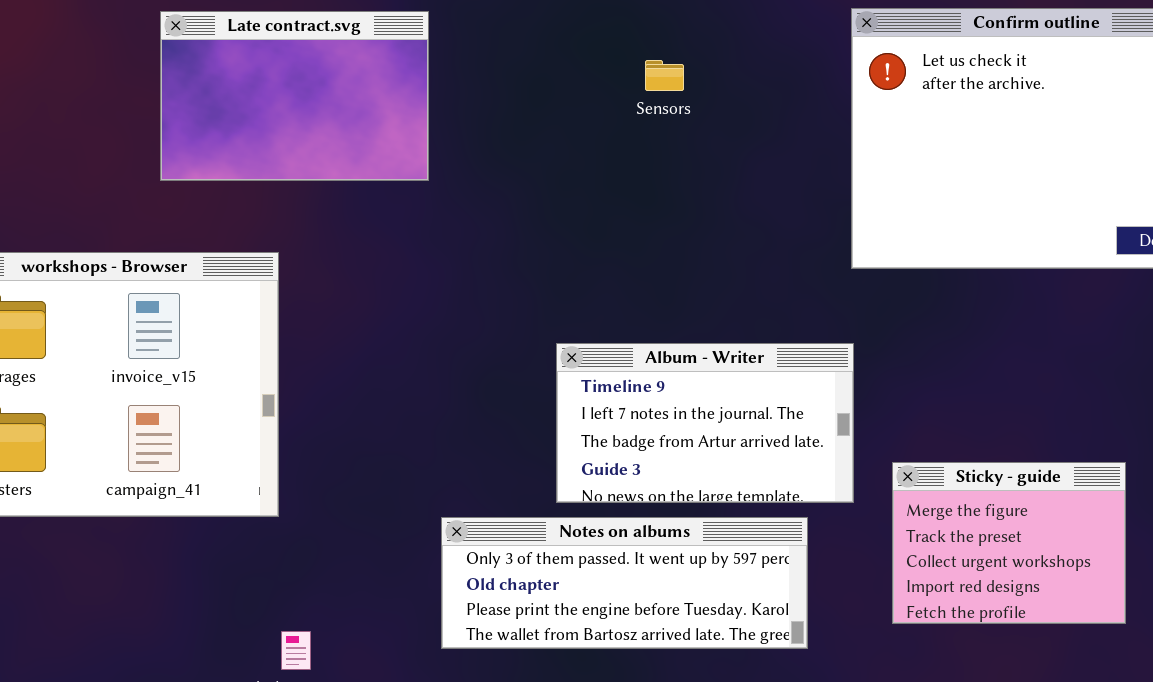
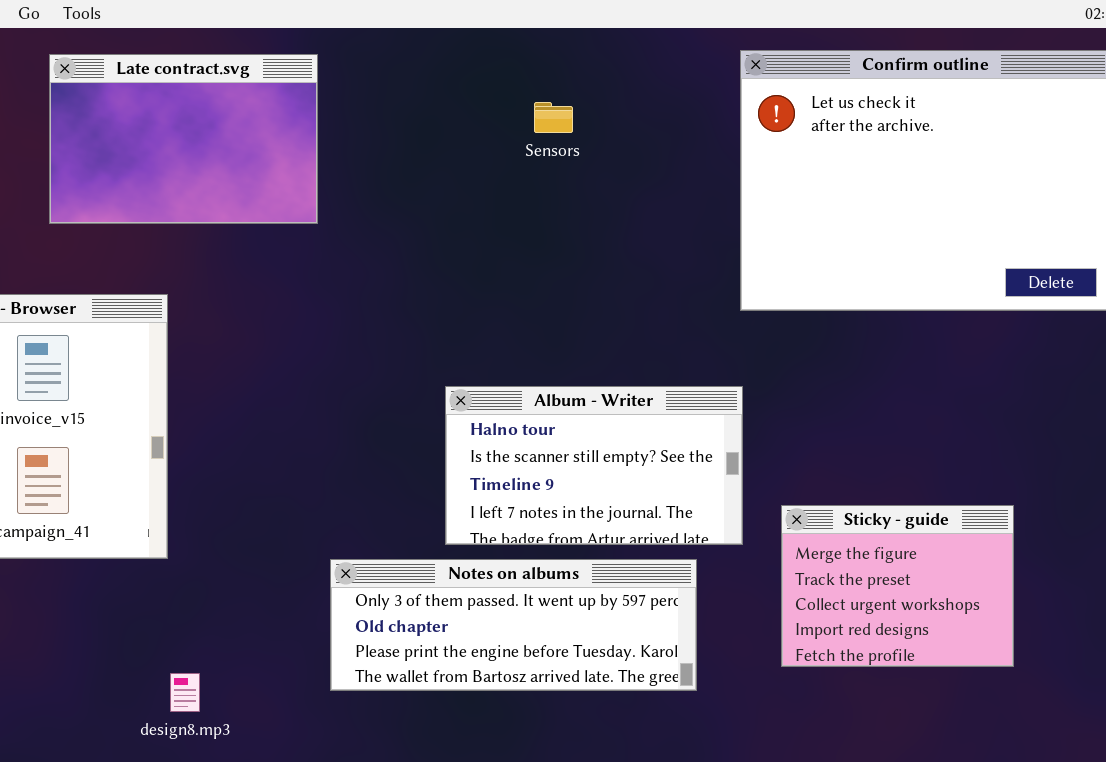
Album - Writer: [556,343,854,503] -> [445,386,743,545], scrolled up 2 rows

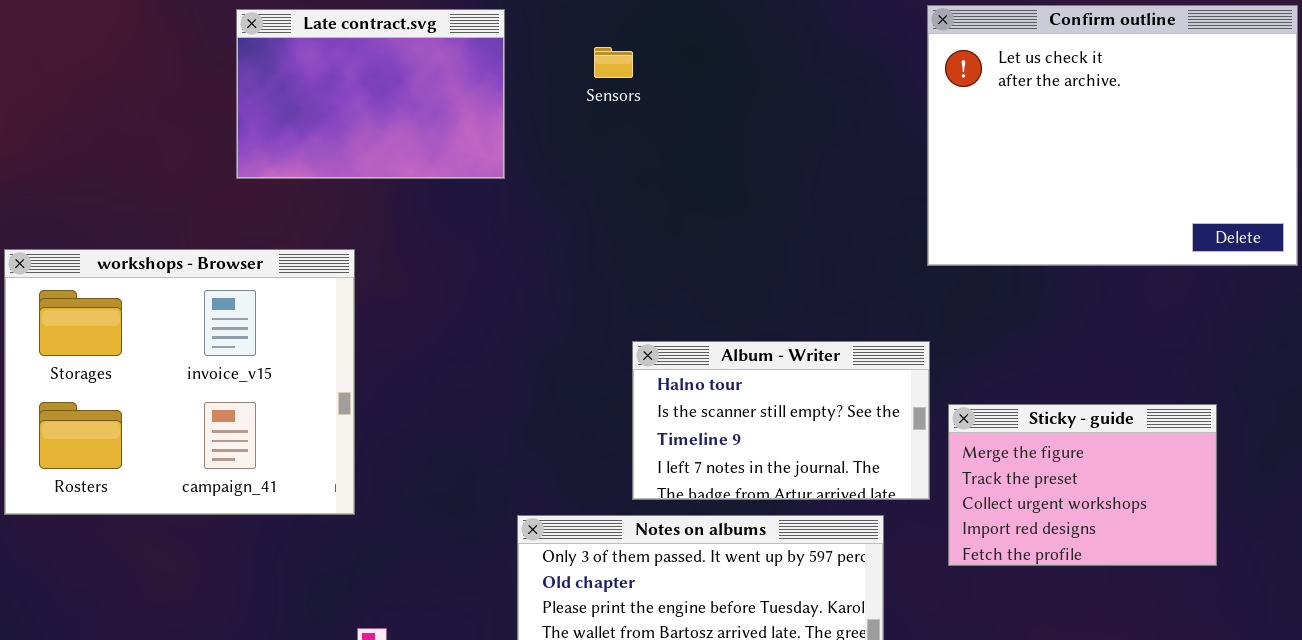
Sensors: [534,102,573,133] -> [594,47,633,78], moved
Sticky - guide: [781,505,1014,667] -> [948,404,1217,566], moved, resized

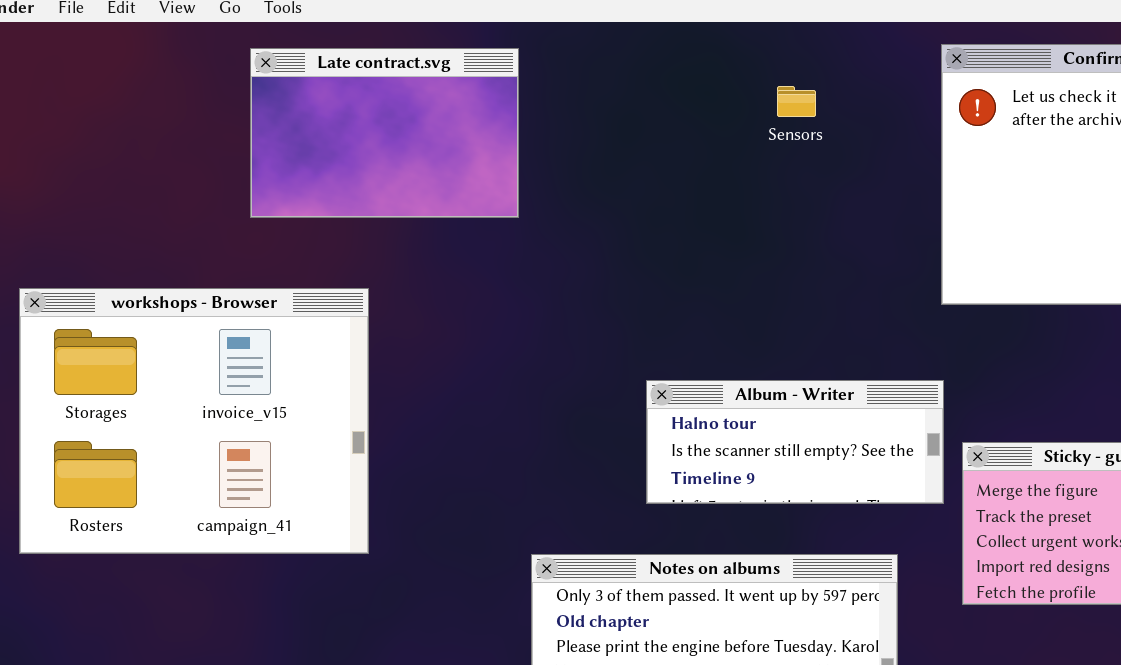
Sensors: [594,47,633,78] -> [777,86,816,117], moved
Album - Writer: [632,341,930,500] -> [646,380,944,504], resized

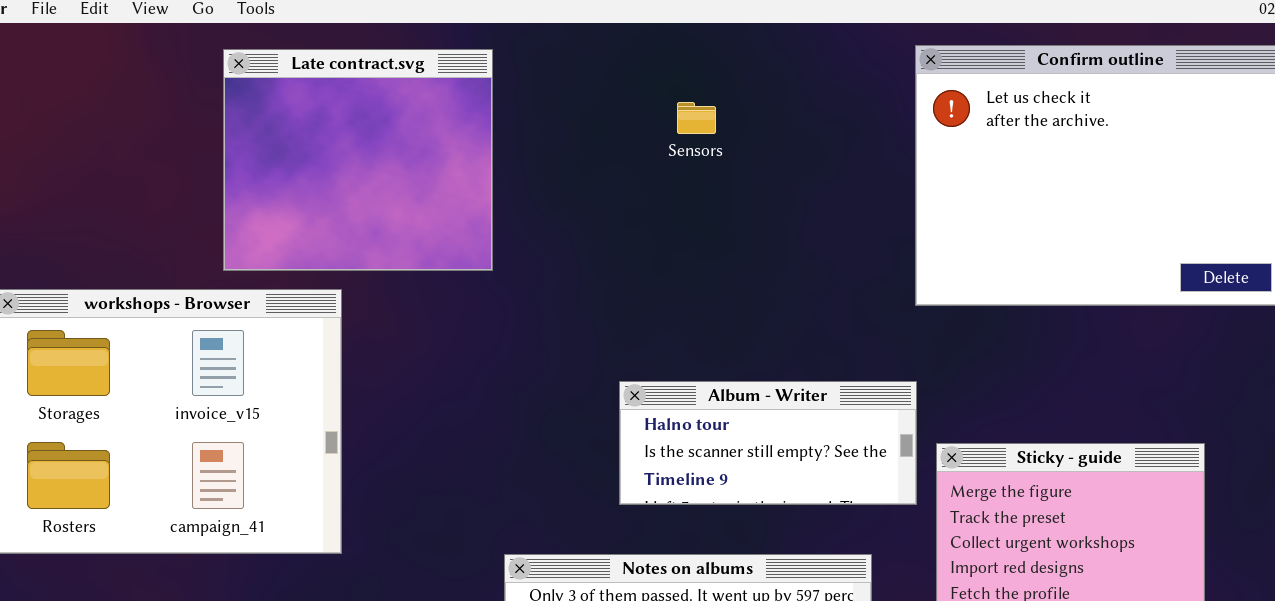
Late contract.svg: [250,48,519,218] -> [223,49,493,271], resized
Sensors: [777,86,816,117] -> [677,102,716,134], moved

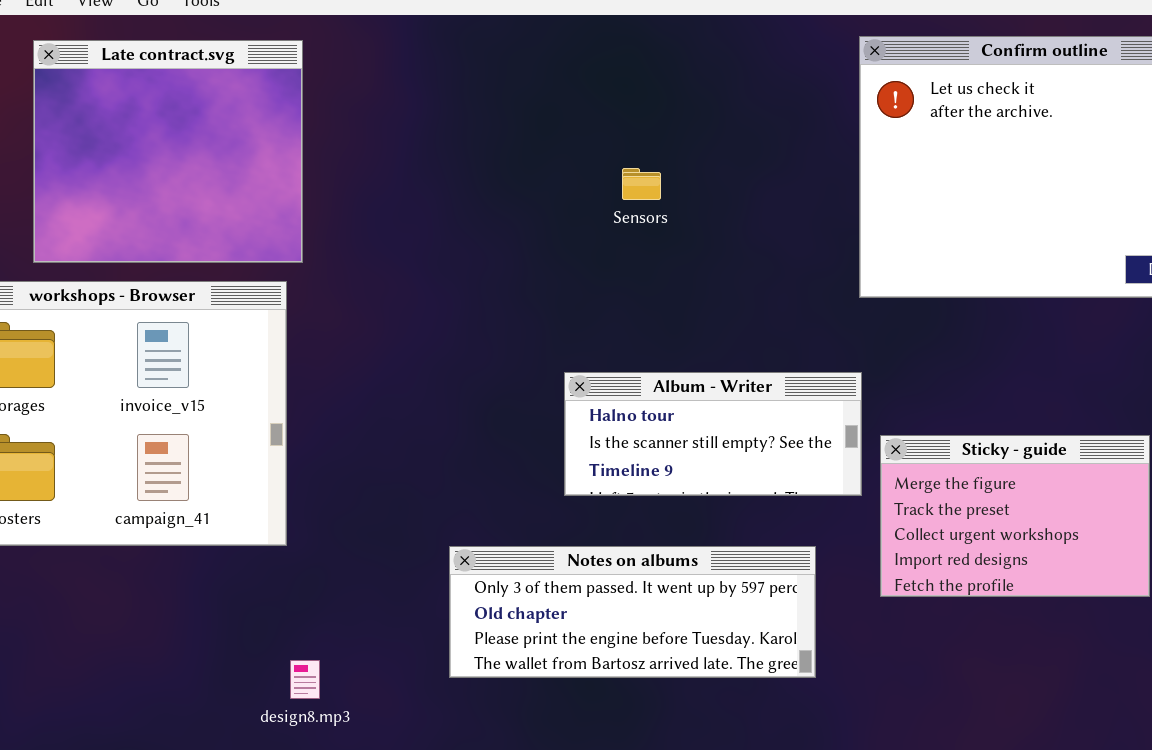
Late contract.svg: [223,49,493,271] -> [33,40,303,263], moved
Sensors: [677,102,716,134] -> [622,168,661,200], moved

